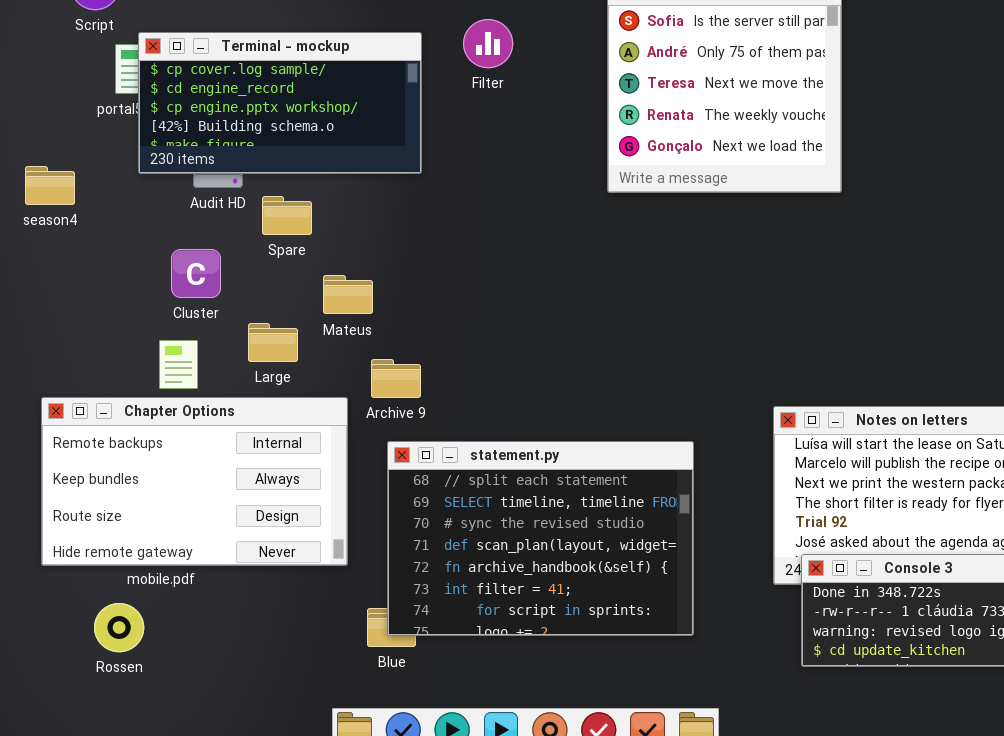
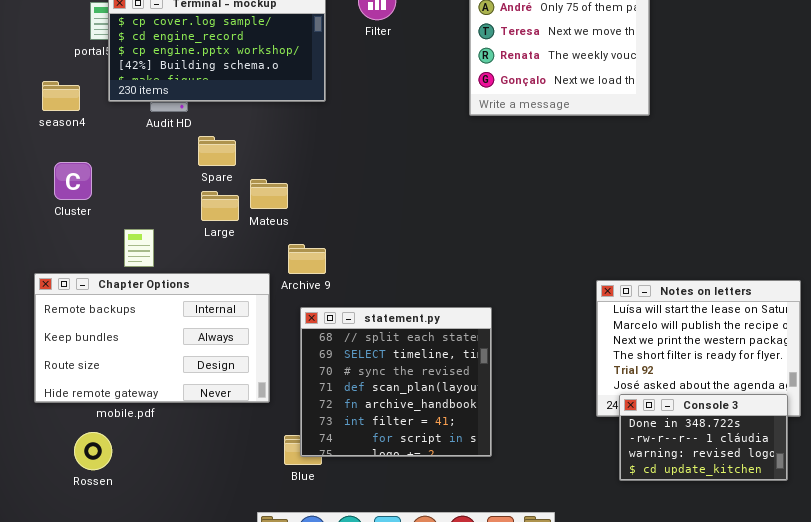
season4: [25,166,75,205] -> [42,81,80,111], moved
Spare: [262,196,312,235] -> [198,136,236,166], moved
Cluster: [171,249,221,298] -> [54,162,92,200], moved
Large: [248,323,298,362] -> [201,191,239,221], moved
statement.py: [387,441,694,636] -> [300,307,492,457], resized

